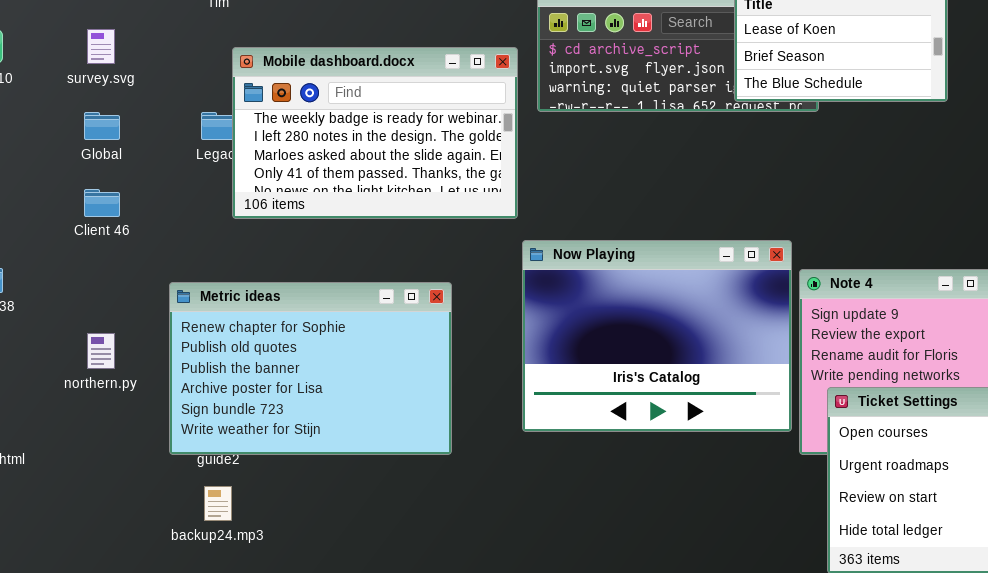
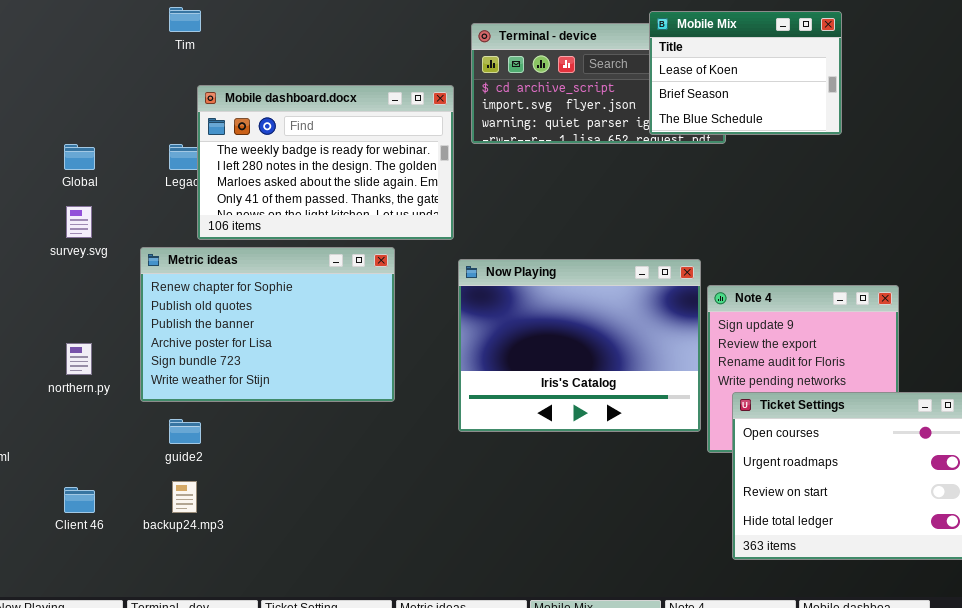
survey.svg: [87,29,115,64] -> [66,206,92,238], moved
Client 46: [84,189,120,217] -> [64,487,95,513], moved
Metric ideas: [169,282,452,455] -> [140,247,395,402], moved

